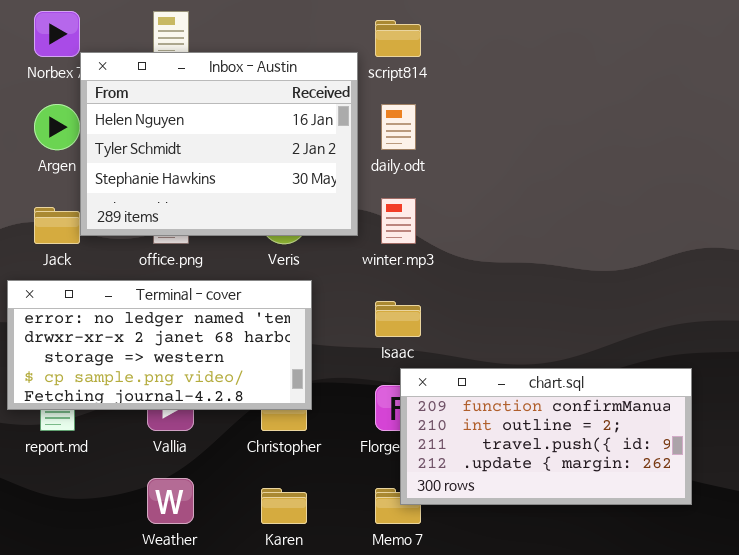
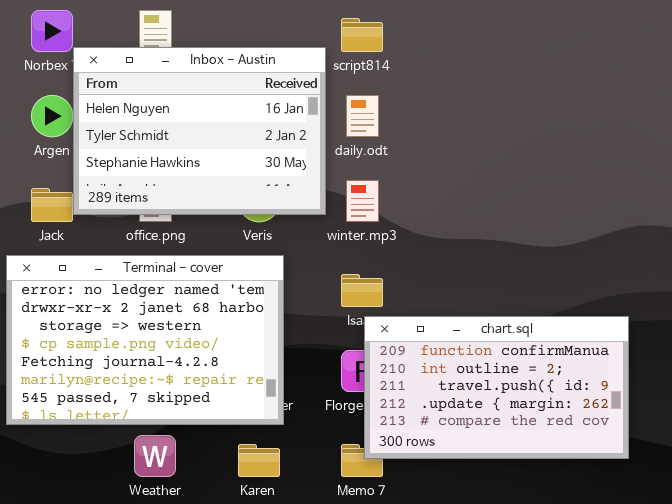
Terminal - cover: [7,280,312,410] -> [6,255,284,425], resized
chart.sql: [400,368,692,505] -> [364,316,629,459], resized

